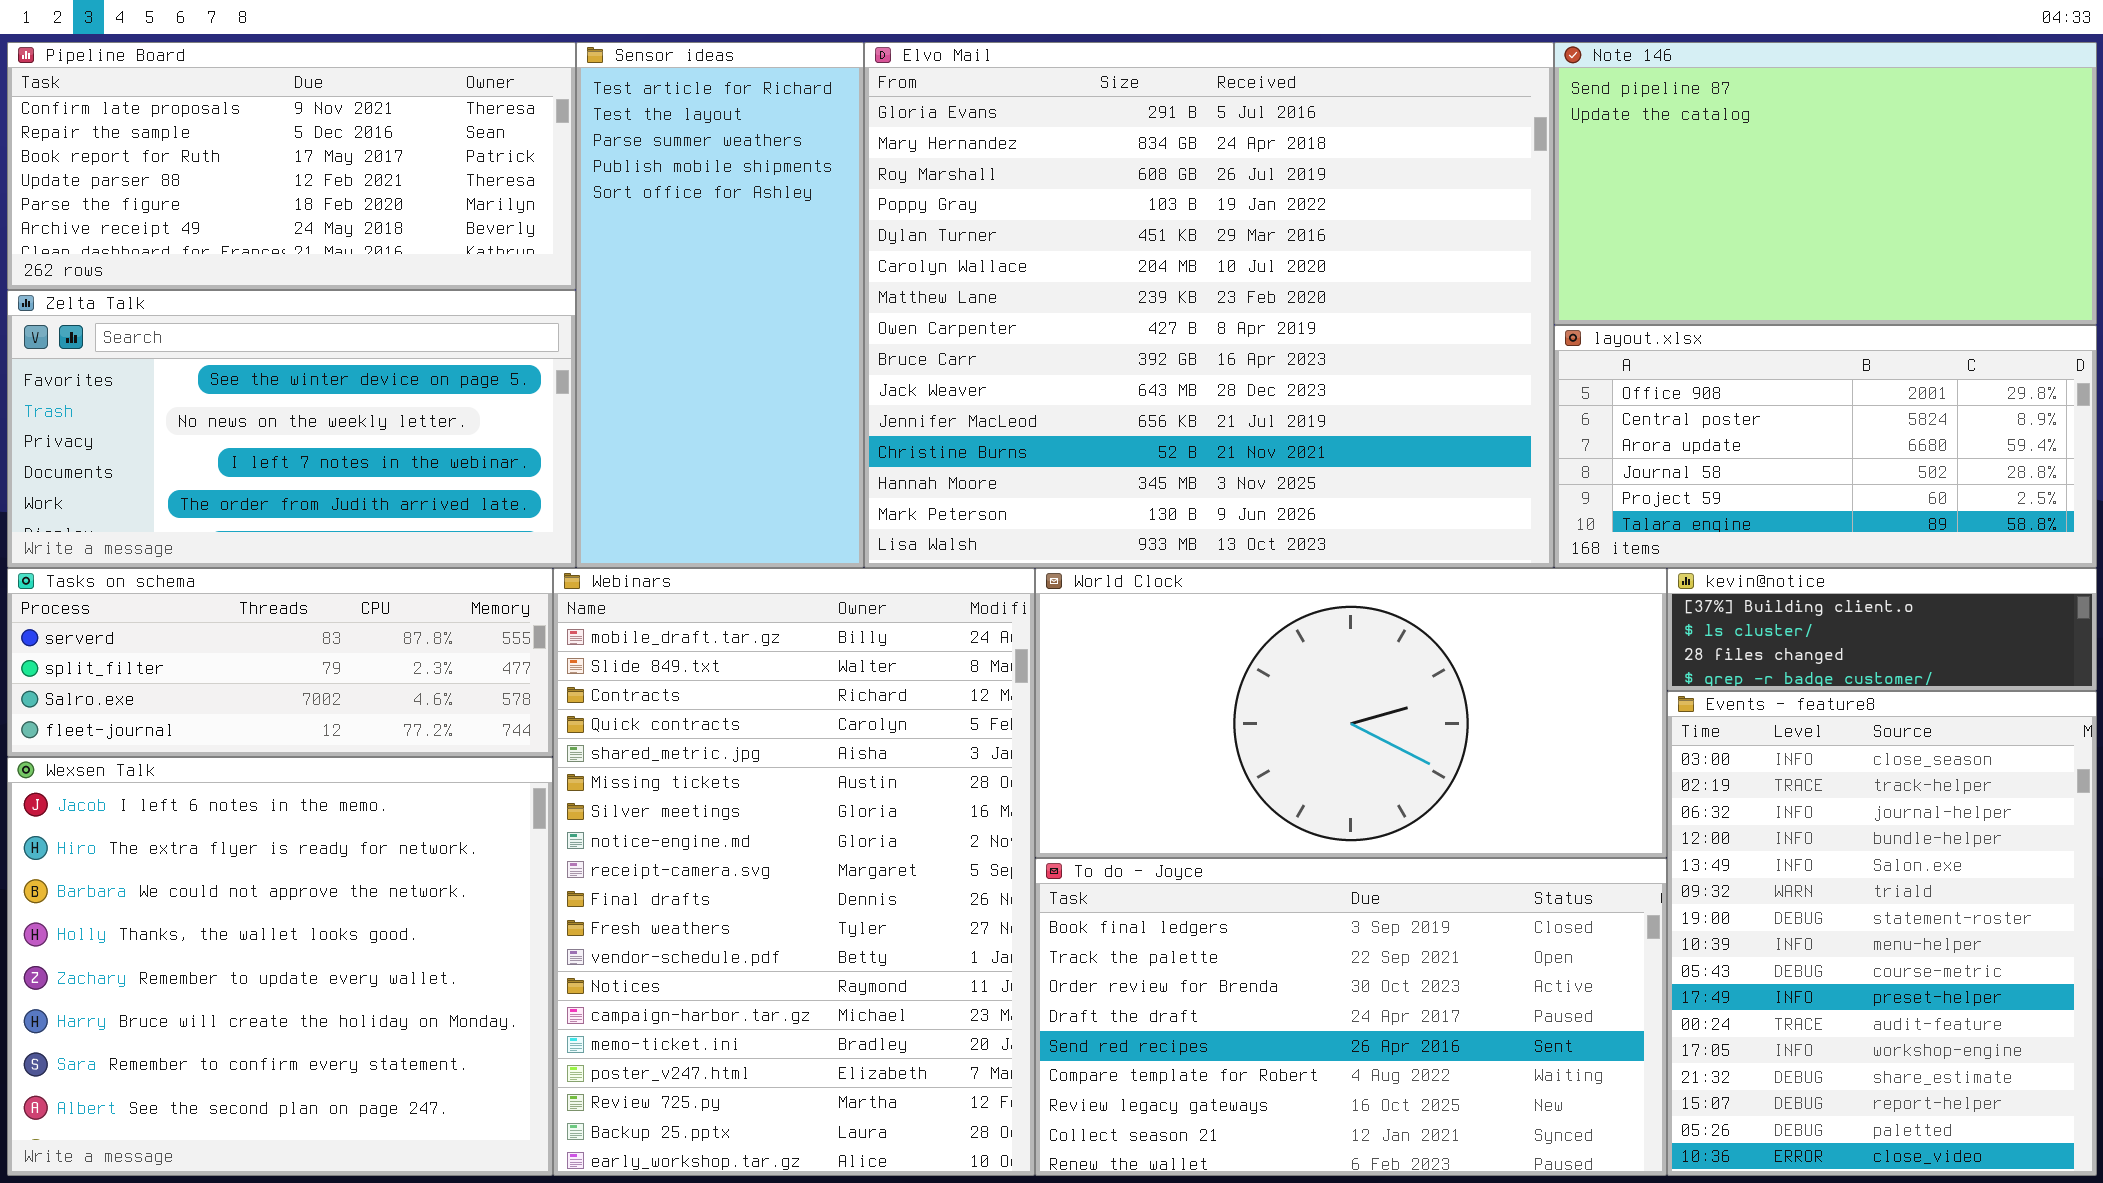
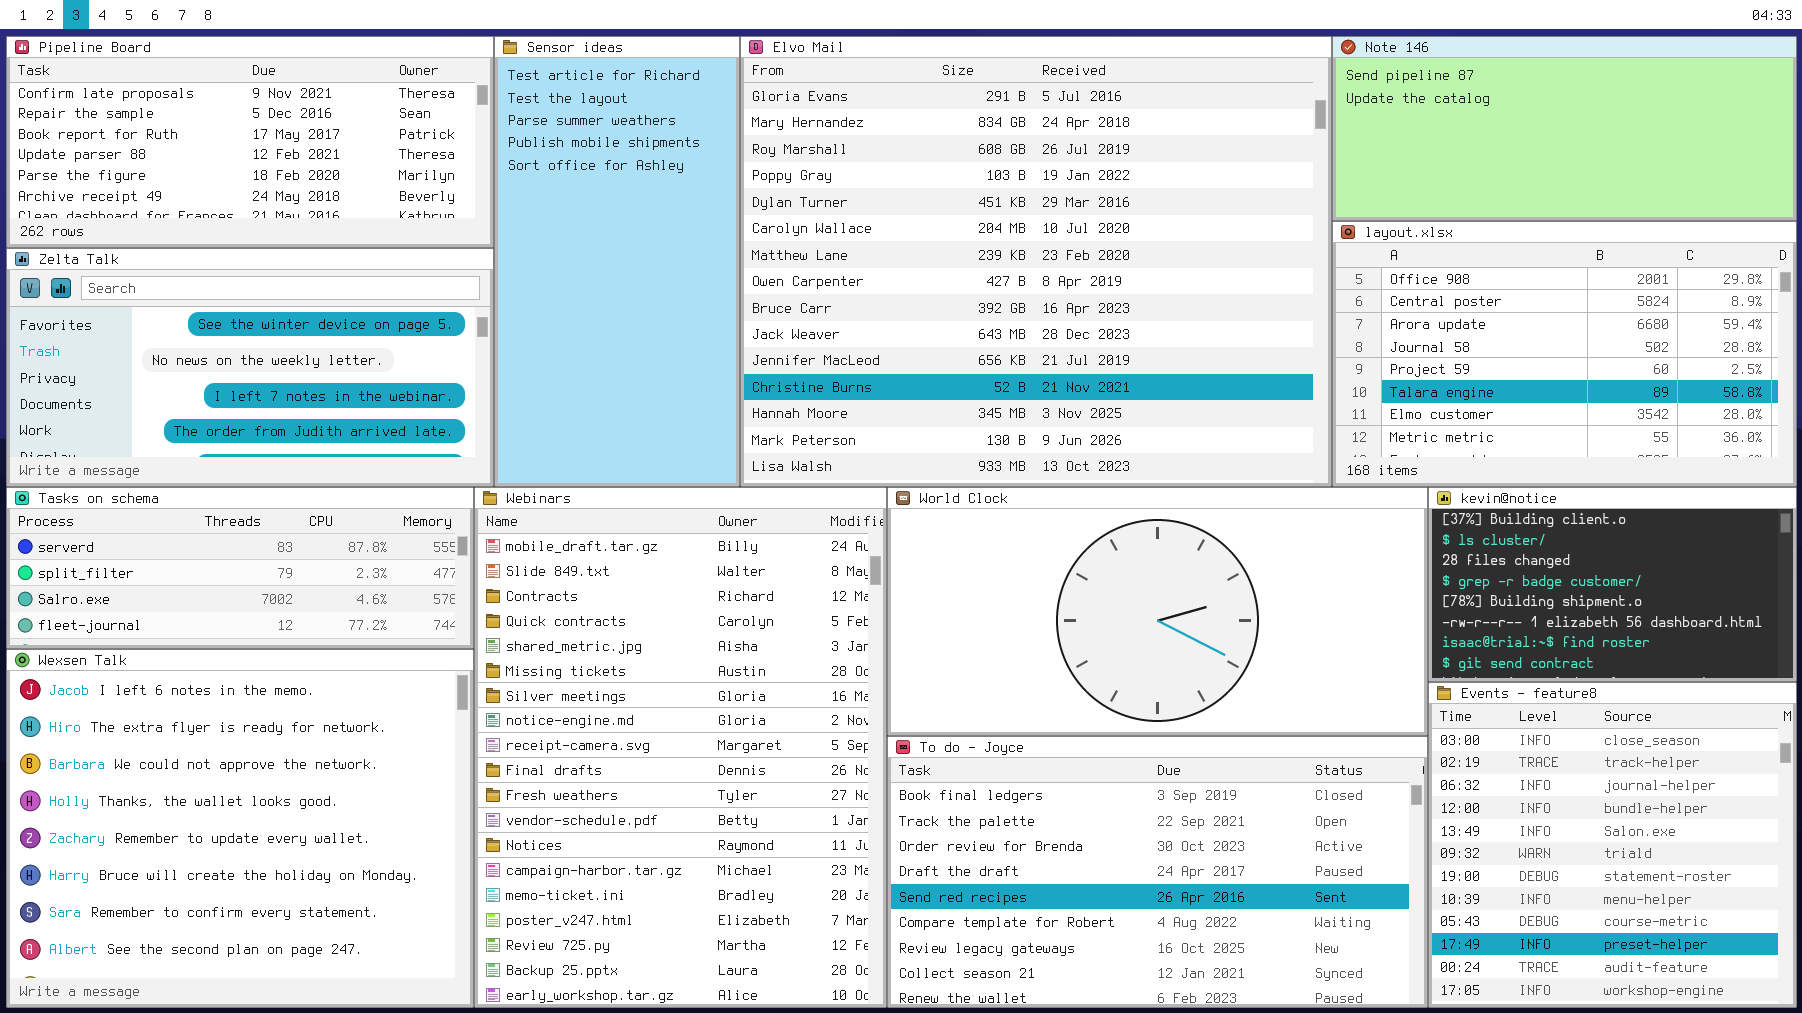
Note 146: [1554,42,2097,325] -> [1332,36,1797,221], resized
layout.xlsx: [1554,325,2097,568] -> [1332,221,1797,487], resized
kevin@notice: [1667,568,2097,691] -> [1428,487,1797,682], resized
Events - feature8: [1667,691,2097,1176] -> [1428,682,1797,1008], resized

